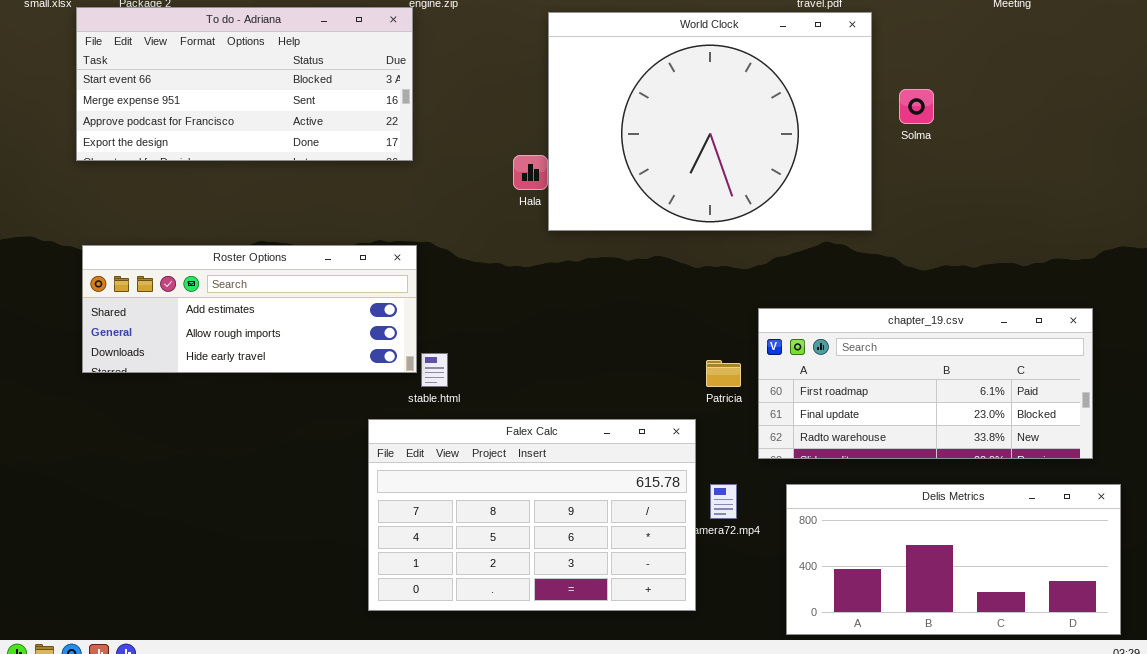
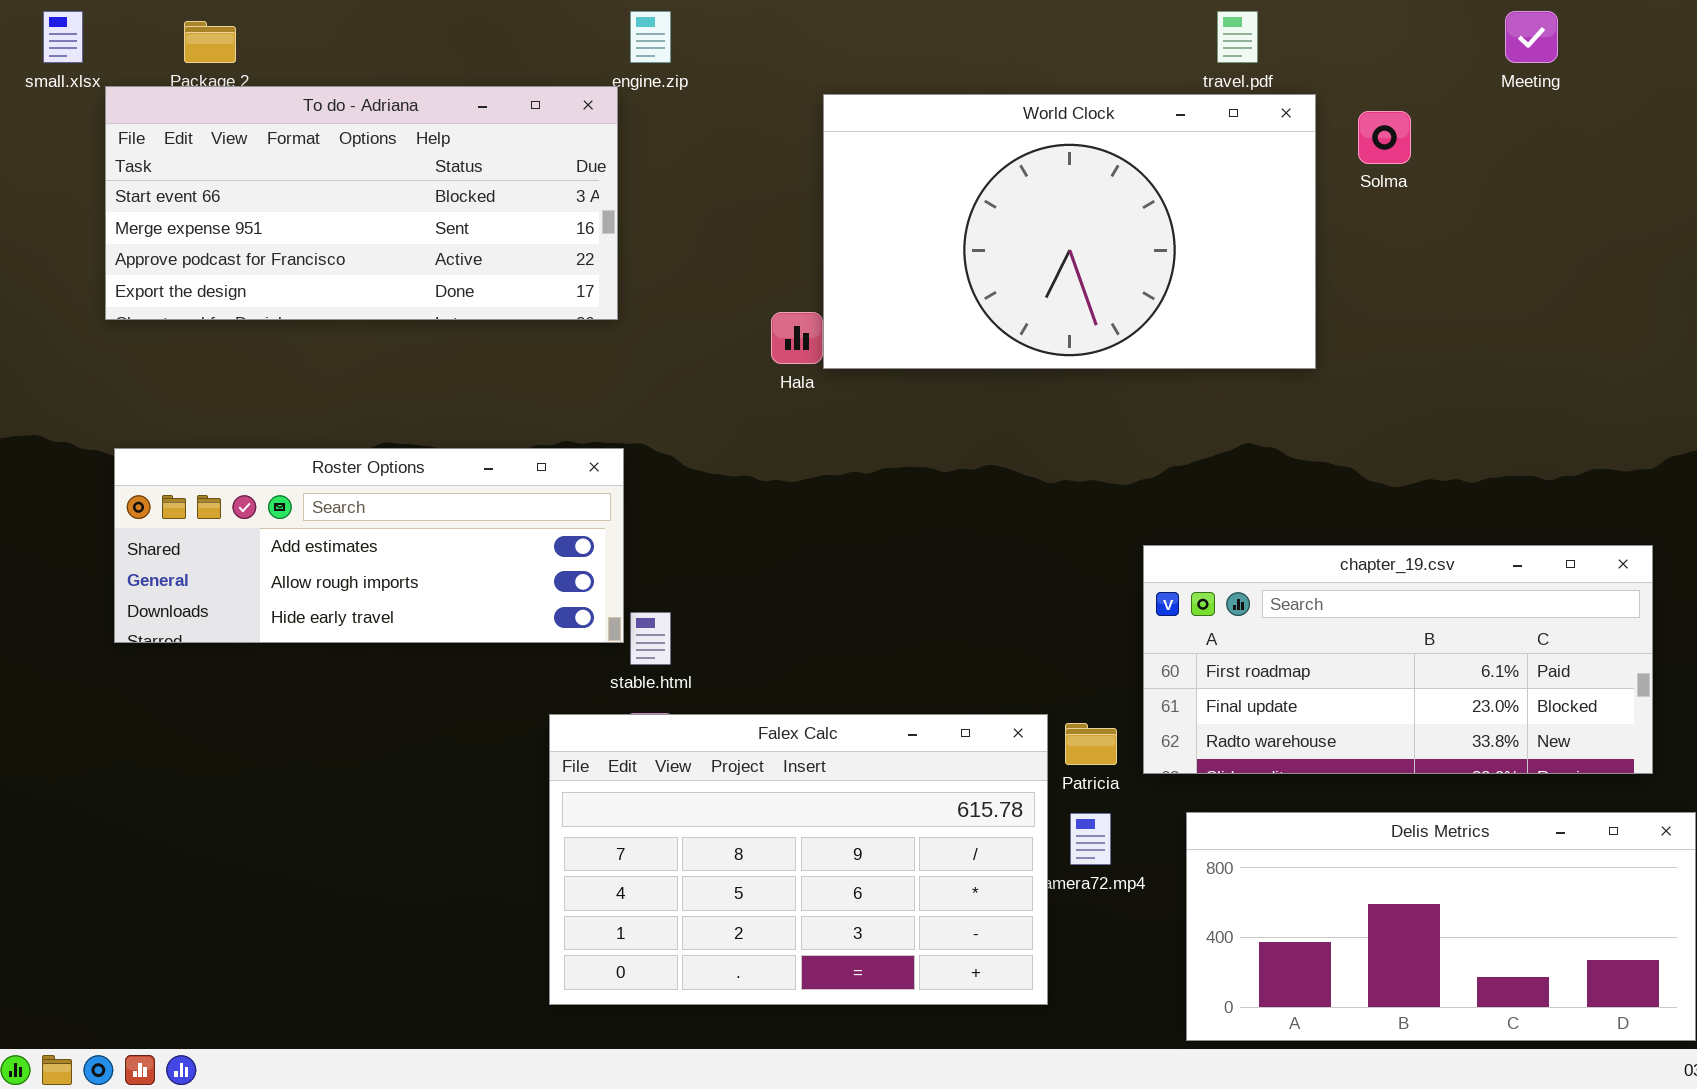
World Clock: [548,12,872,231] -> [823,94,1316,369], resized
Solma: [899,89,934,124] -> [1358,111,1411,164], moved
Patricia: [706,360,741,387] -> [1065,723,1117,765], moved

